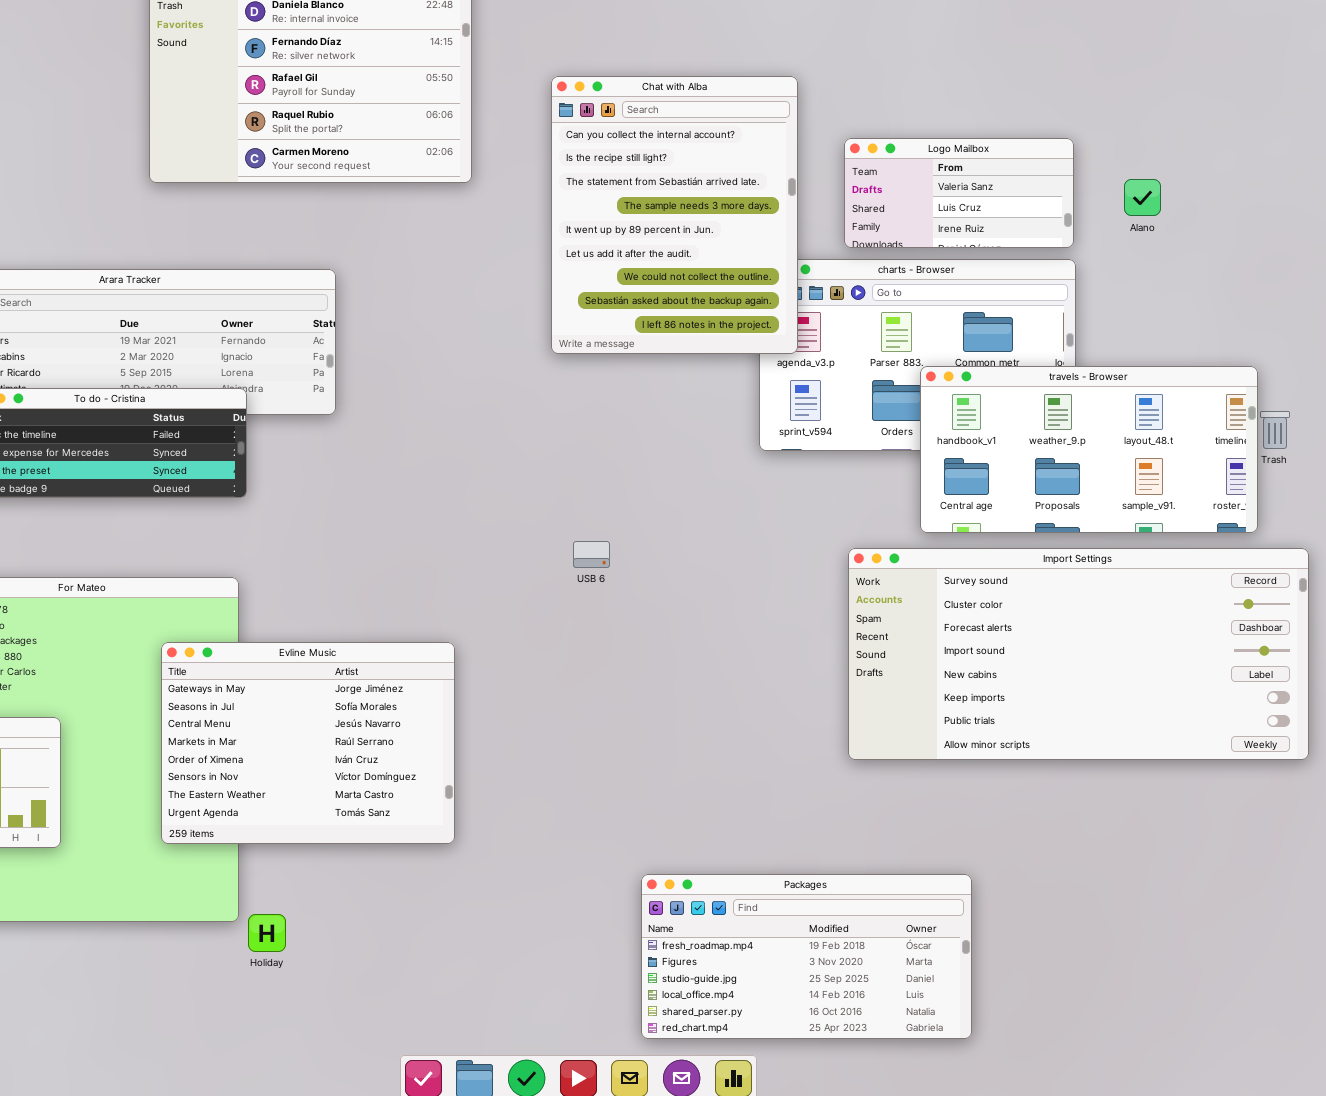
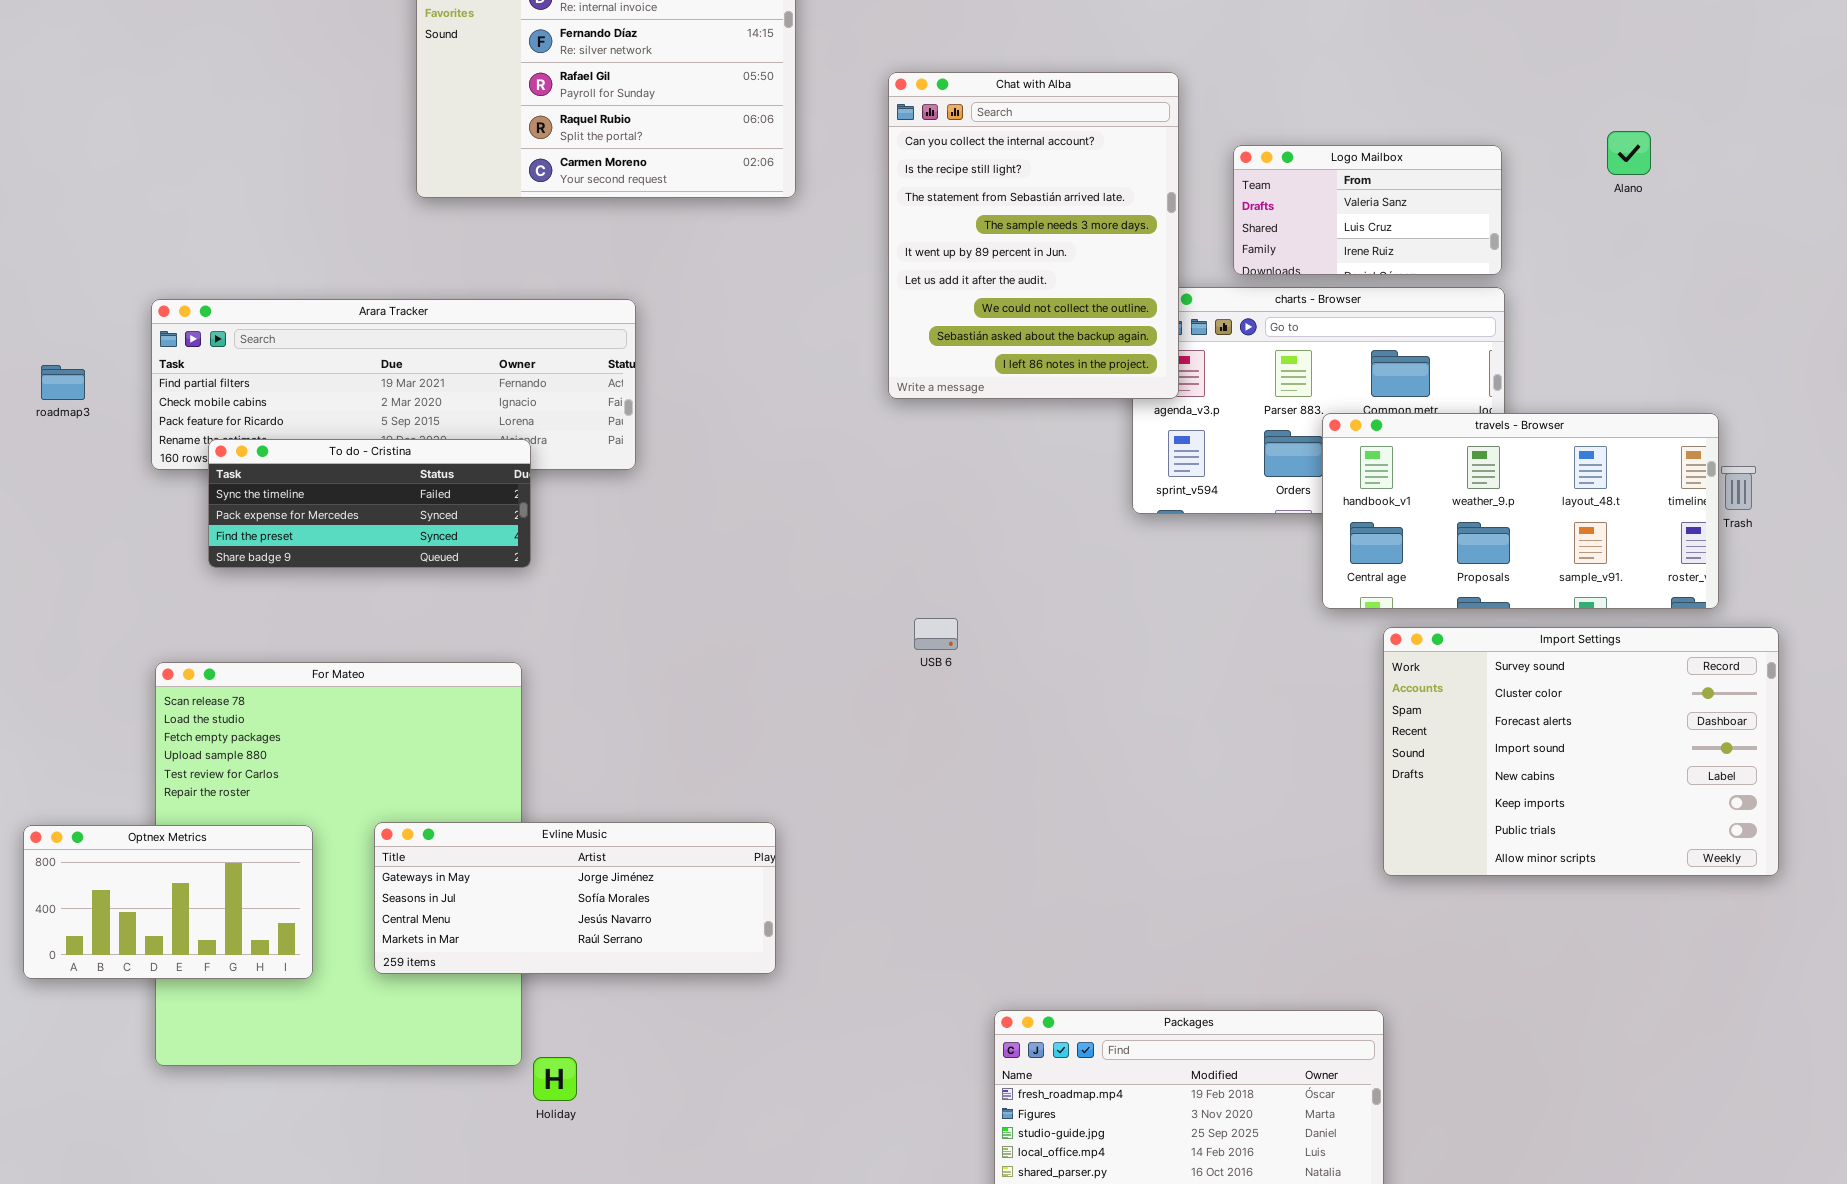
Alano: [1124,179,1161,216] -> [1607,131,1651,175], moved
Import Settings: [848,548,1309,760] -> [1383,627,1779,876], resized
Evline Music: [161,642,455,844] -> [374,822,776,974], resized

